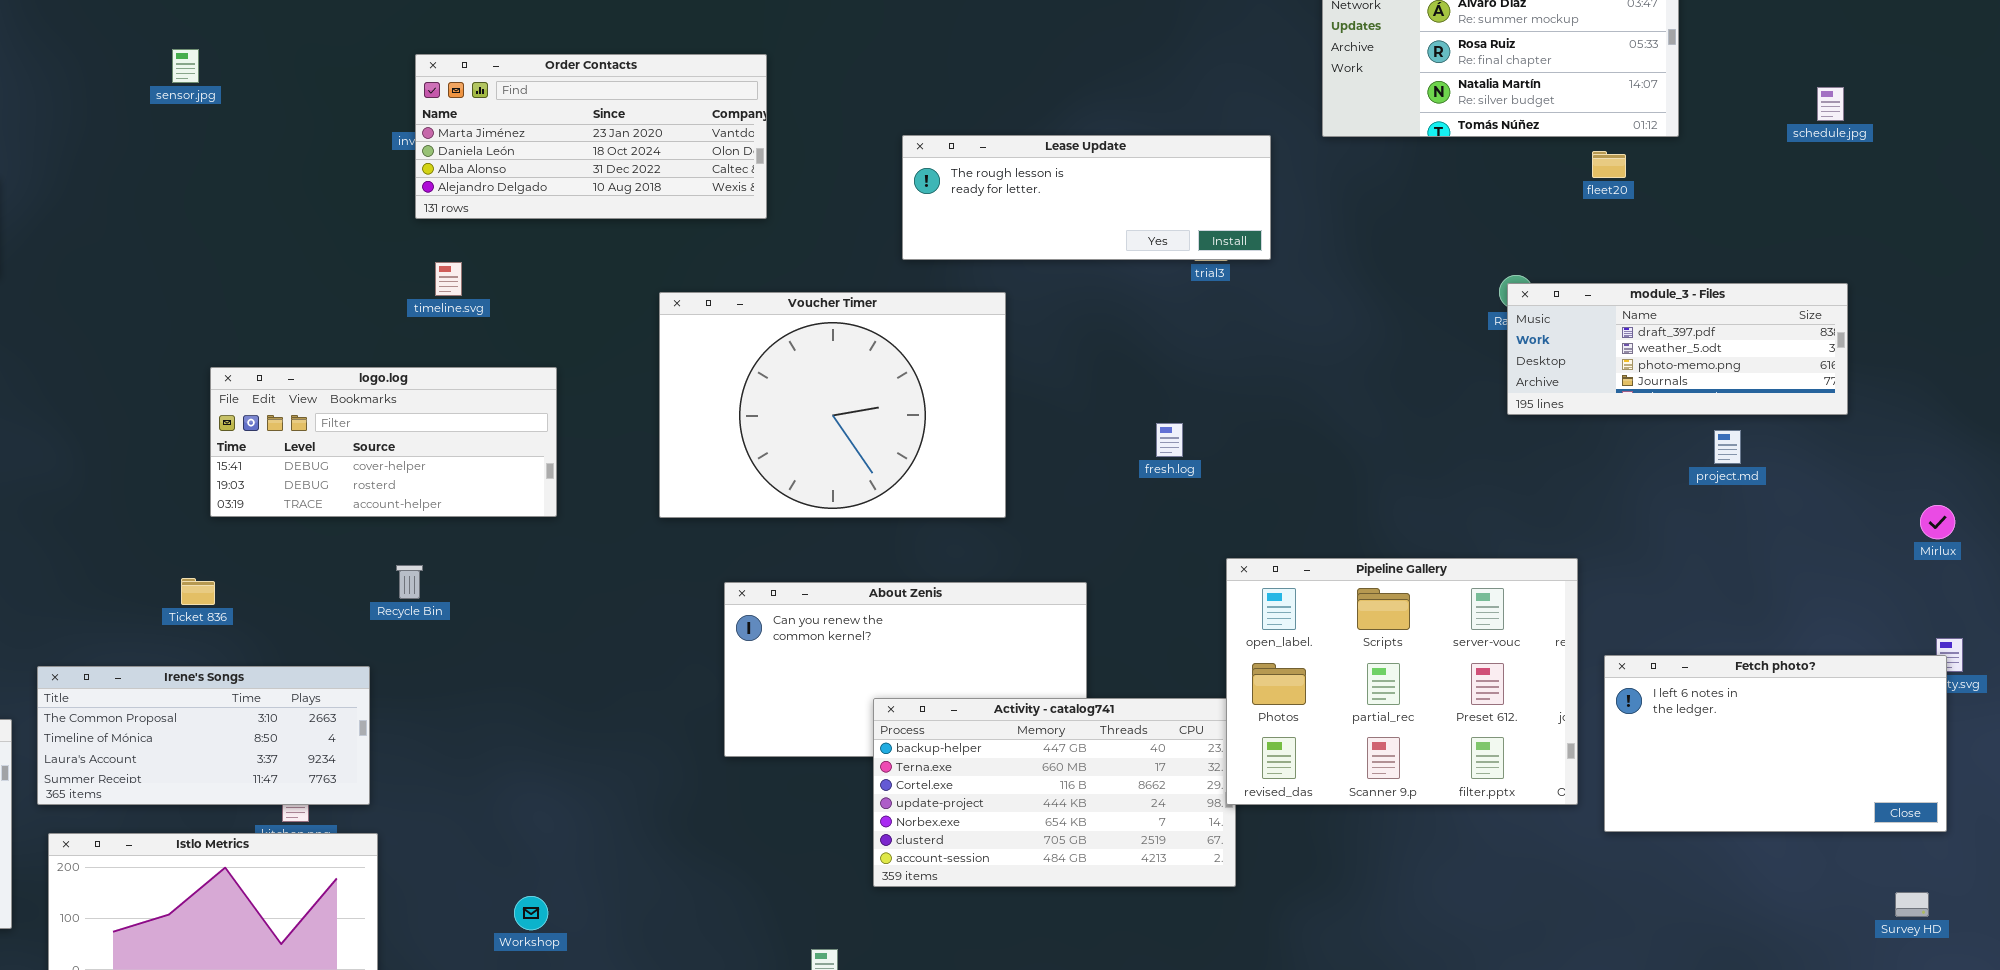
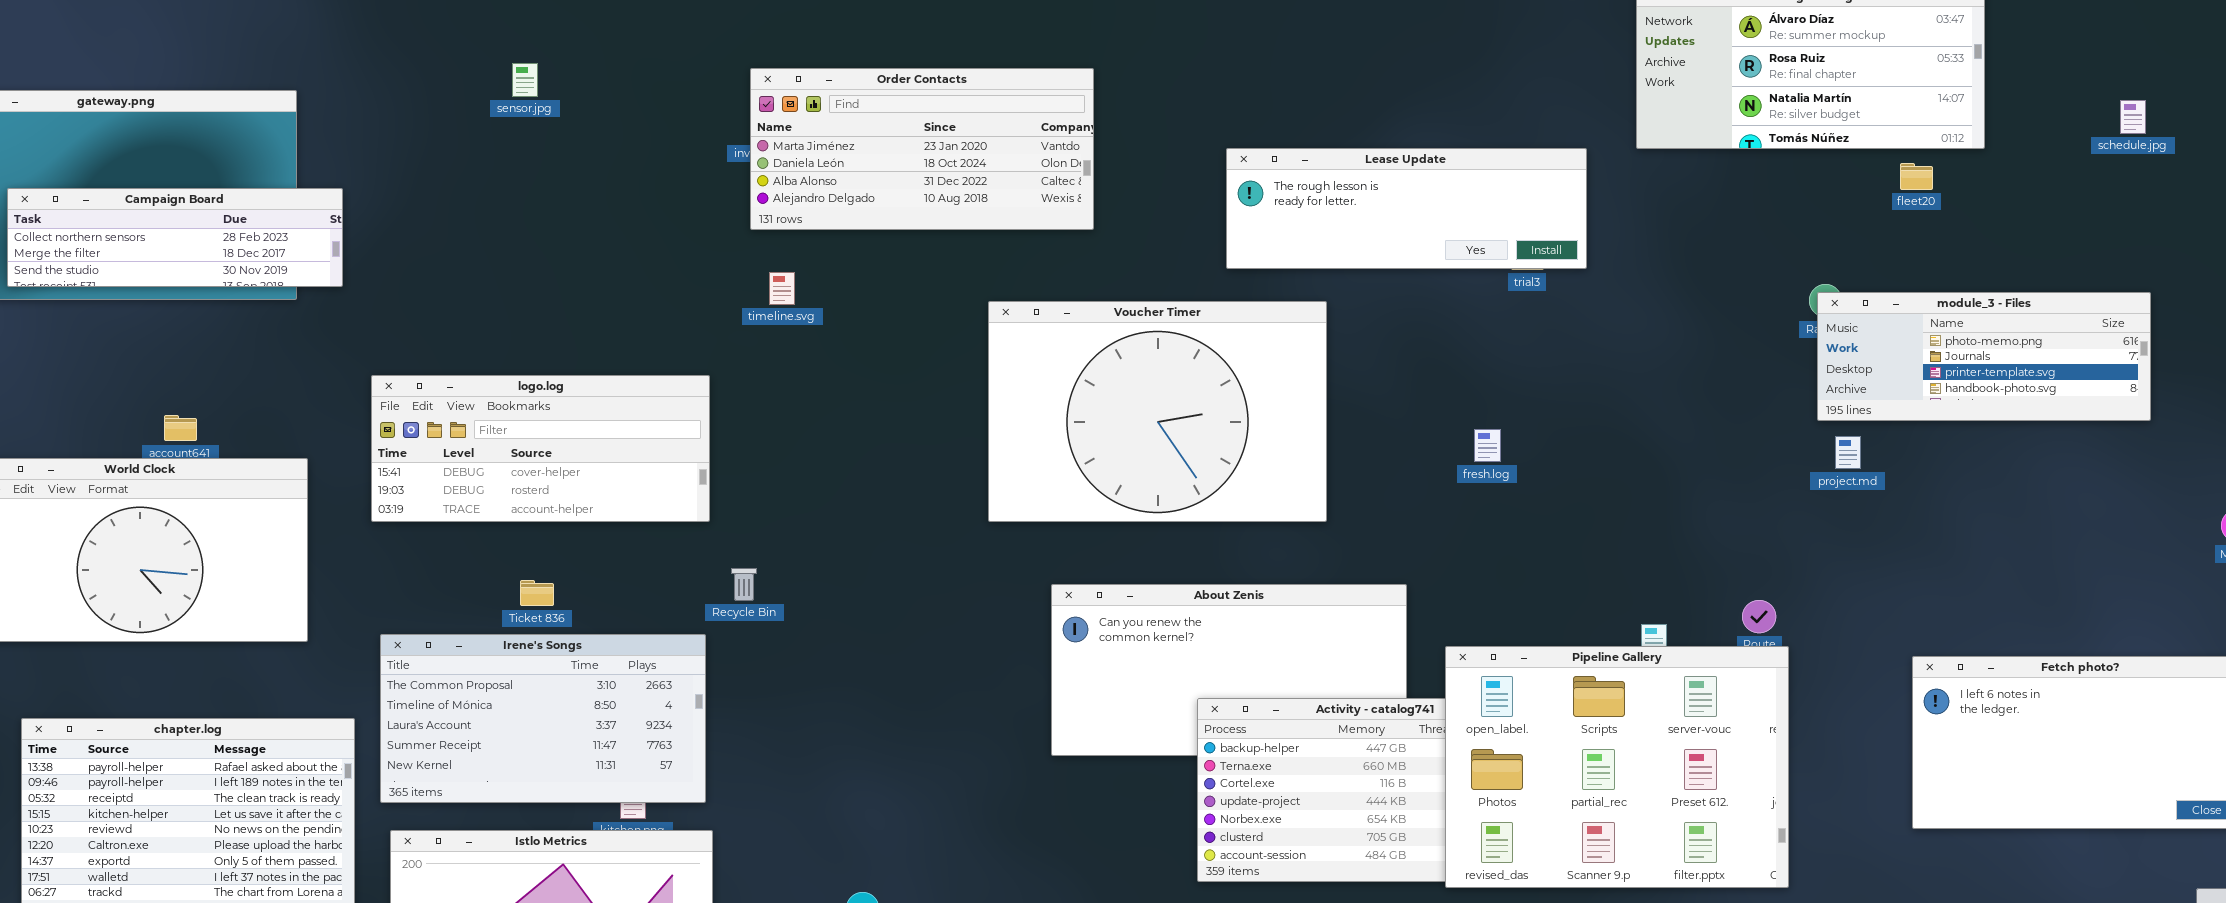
module_3 - Files: [1507,283,1848,415] -> [1817,292,2151,421], scrolled down 2 rows
logo.log: [210,367,557,517] -> [371,375,710,522], moved
project.md: [1714,430,1741,464] -> [1835,436,1861,469], moved
Pipeline Gallery: [1226,558,1578,805] -> [1445,646,1789,888], moved
Irene's Songs: [37,666,370,805] -> [380,634,706,803], resized

